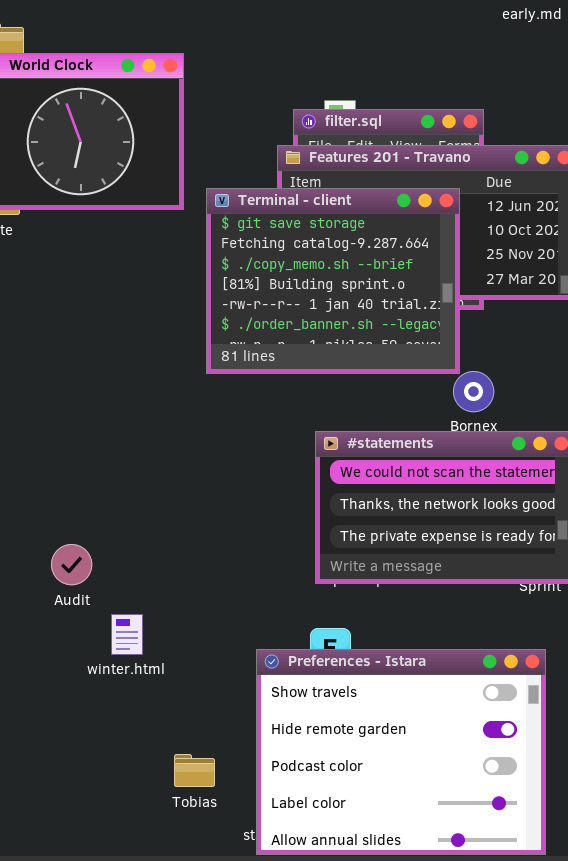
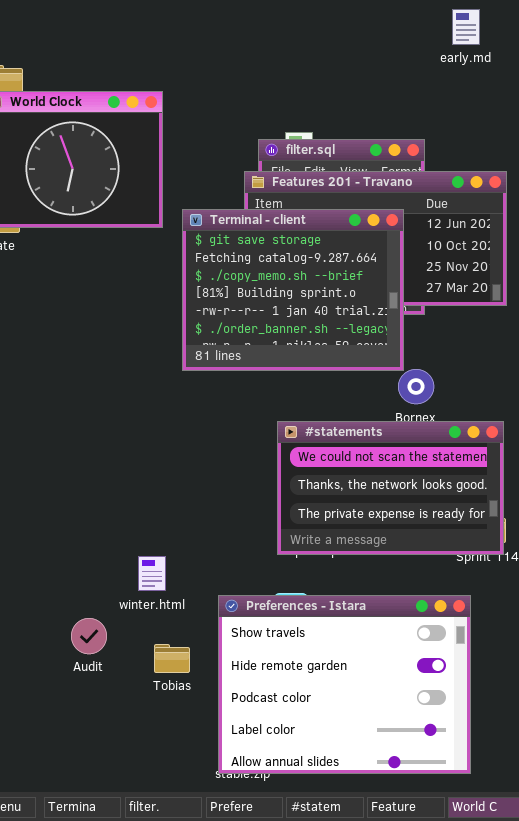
Audit: [51,544,92,585] -> [71,618,107,654], moved
winter.html: [111,614,143,655] -> [138,556,166,591], moved
Preferences - Istara: [256,649,546,855] -> [218,595,471,774], moved
Tobias: [174,754,215,787] -> [154,644,190,673], moved

